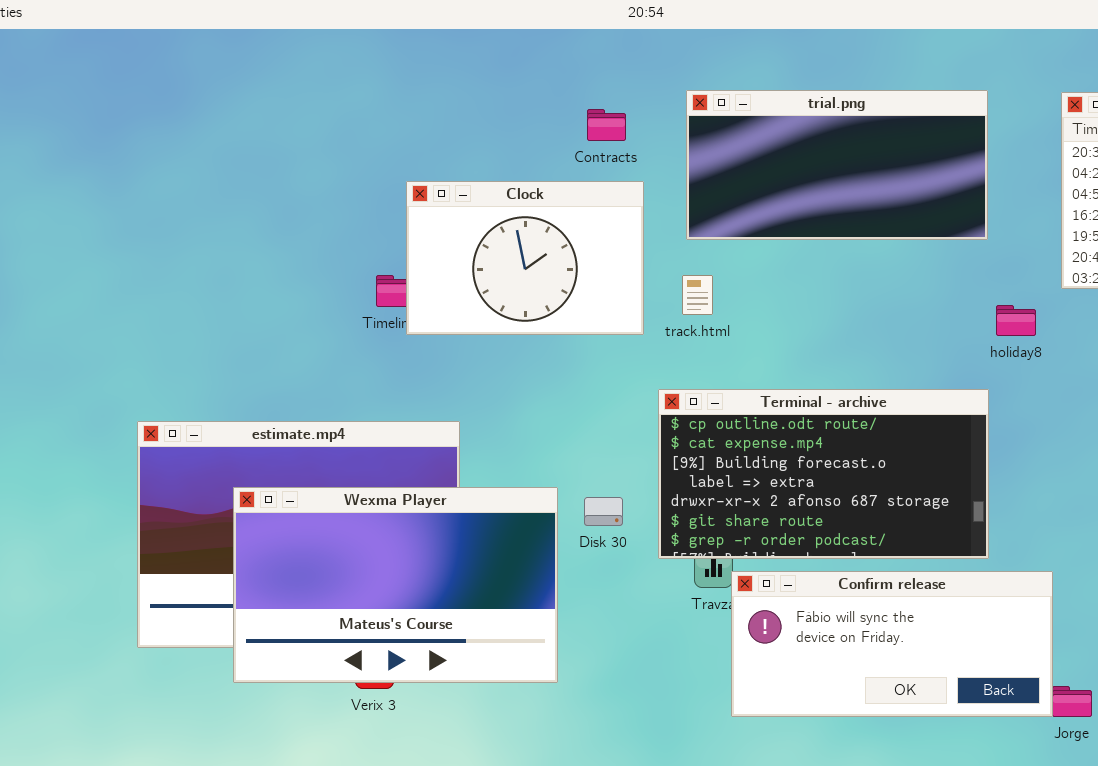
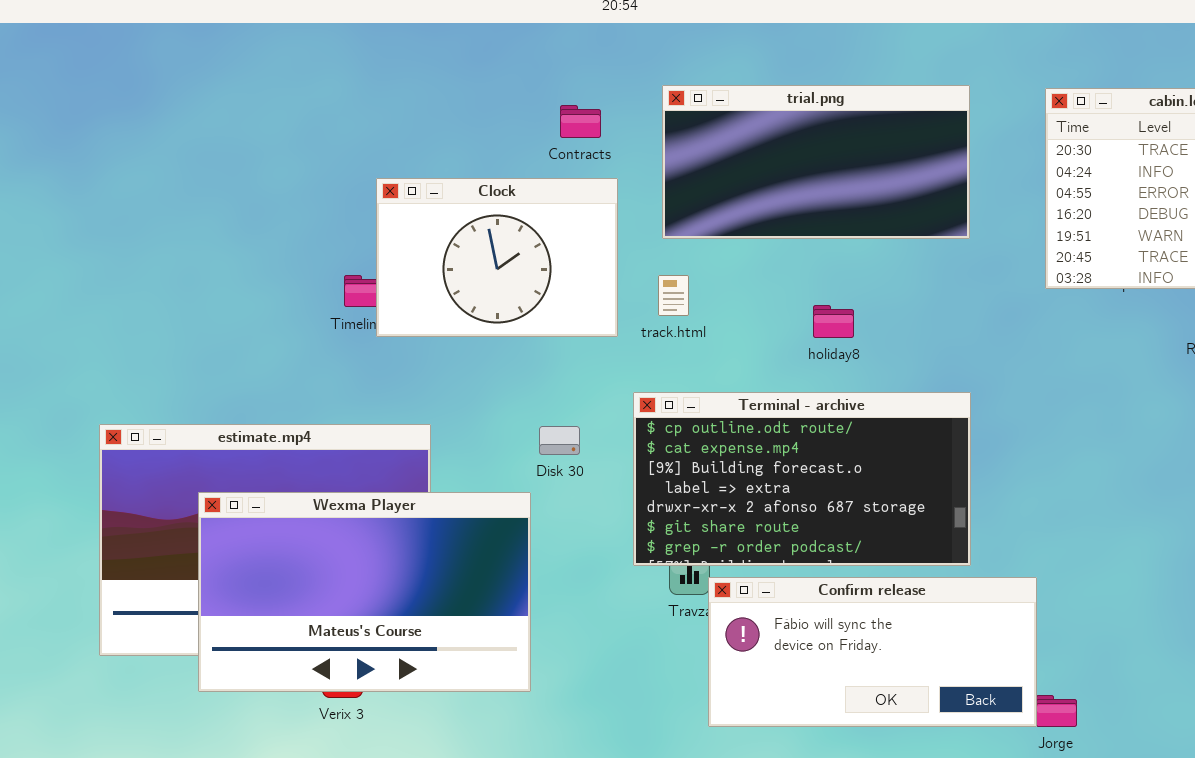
holiday8: [996,305,1036,336] -> [813,305,854,338], moved
Disk 30: [584,497,623,526] -> [539,426,580,455], moved

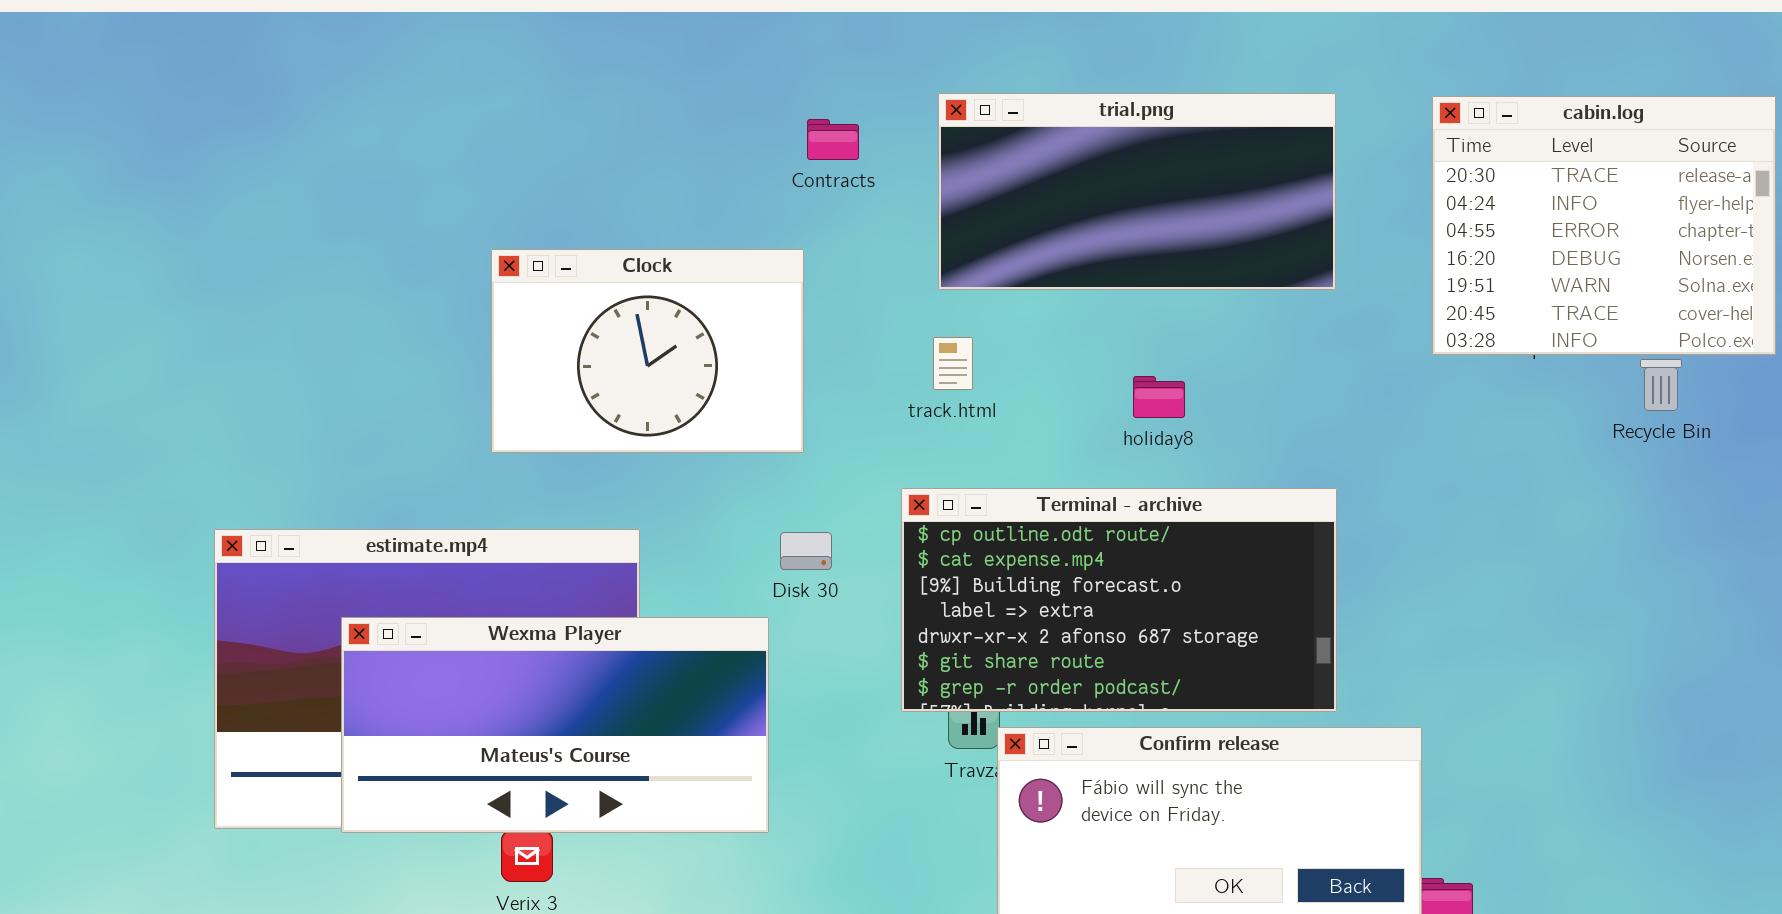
Clock: [376,178,618,337] -> [491,249,804,453], moved
Wexma Player: [198,492,531,692] -> [341,617,769,833], resized

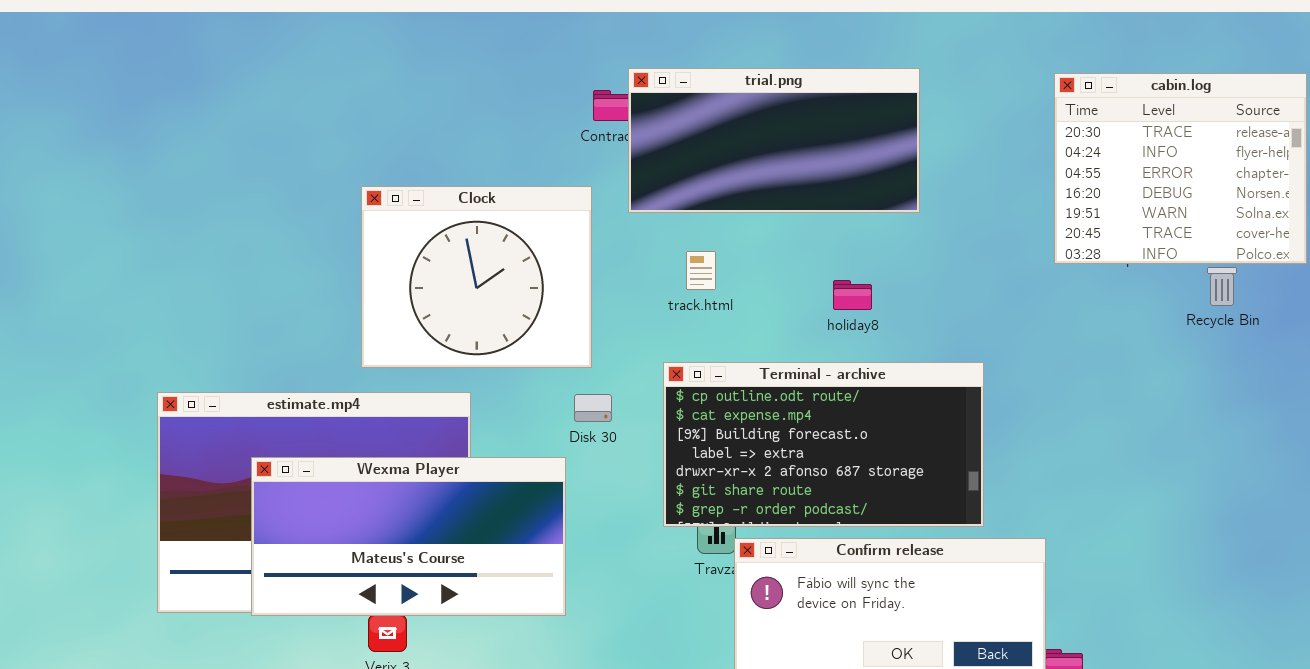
trial.png: [938,93,1336,290] -> [628,68,920,213], moved
Clock: [491,249,804,453] -> [361,186,592,368], resized

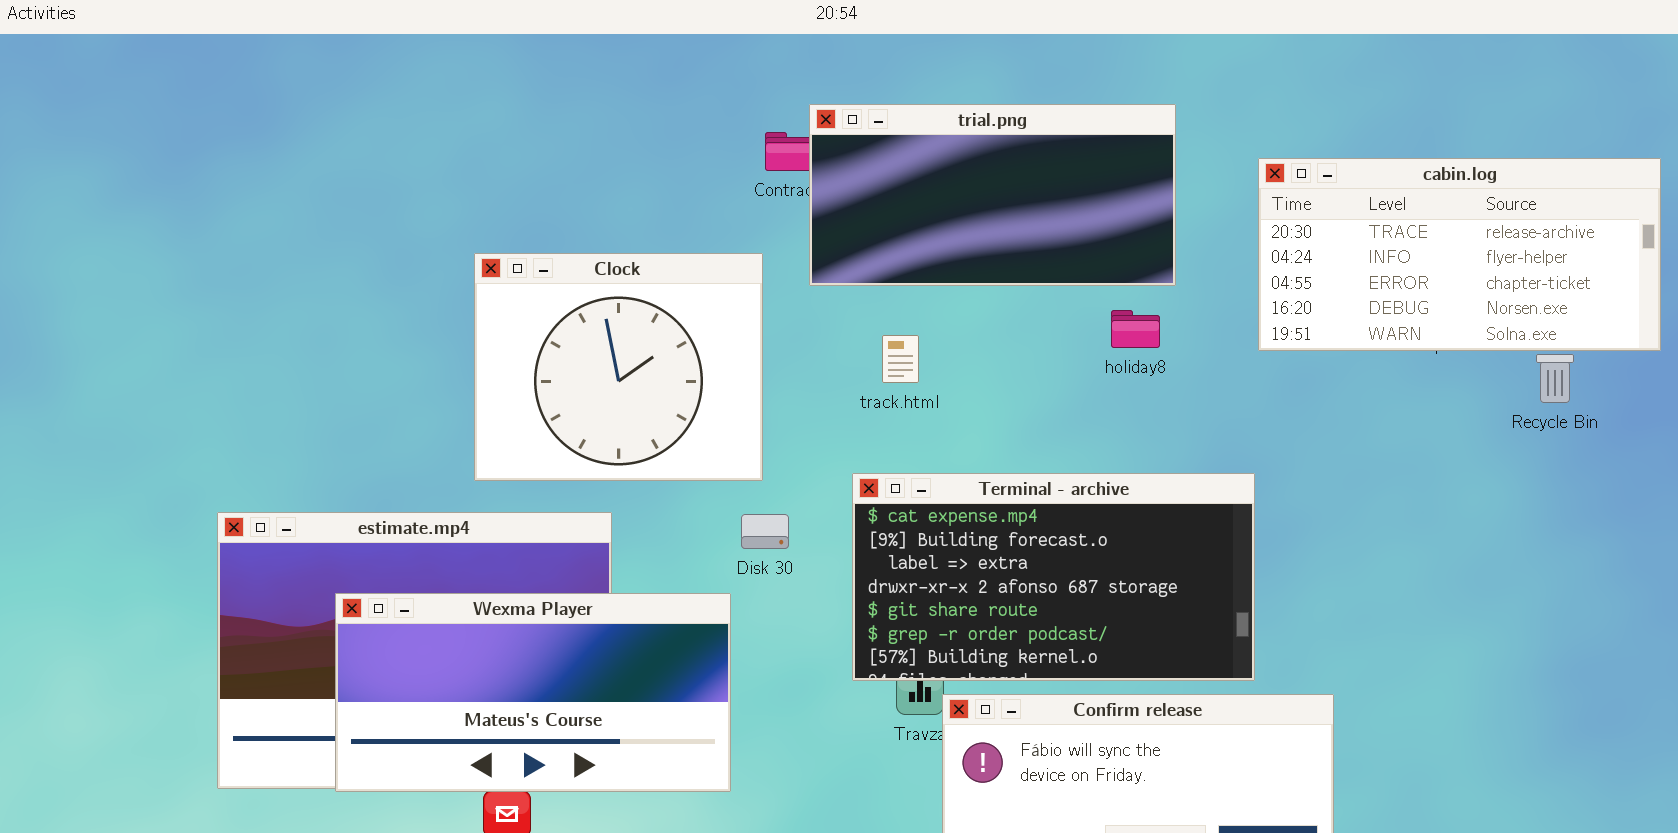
cabin.log: [1054,73,1307,264] -> [1258,158,1661,351], resized
holiday8: [833,280,872,310] -> [1111,310,1160,348], moved
Terminal - archive: [663,362,984,527] -> [852,473,1255,681], scrolled down 1 row

